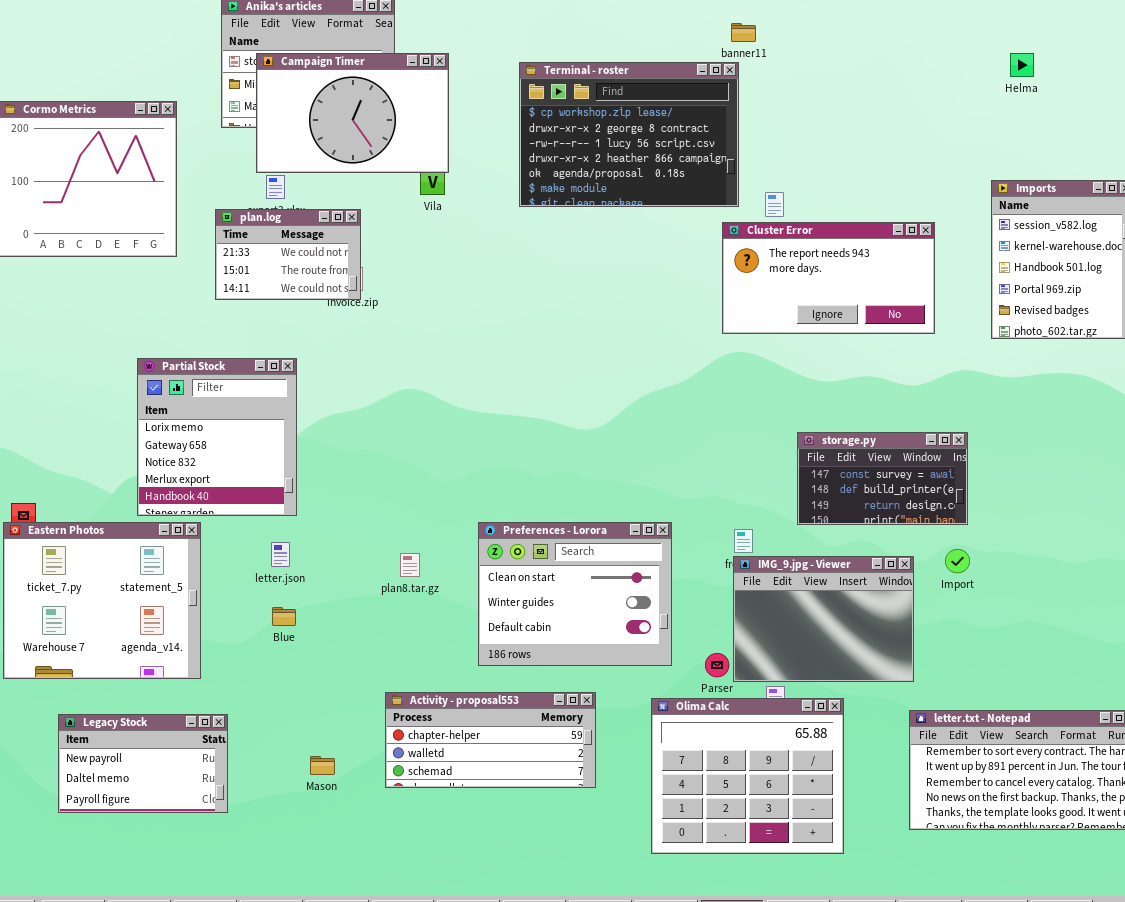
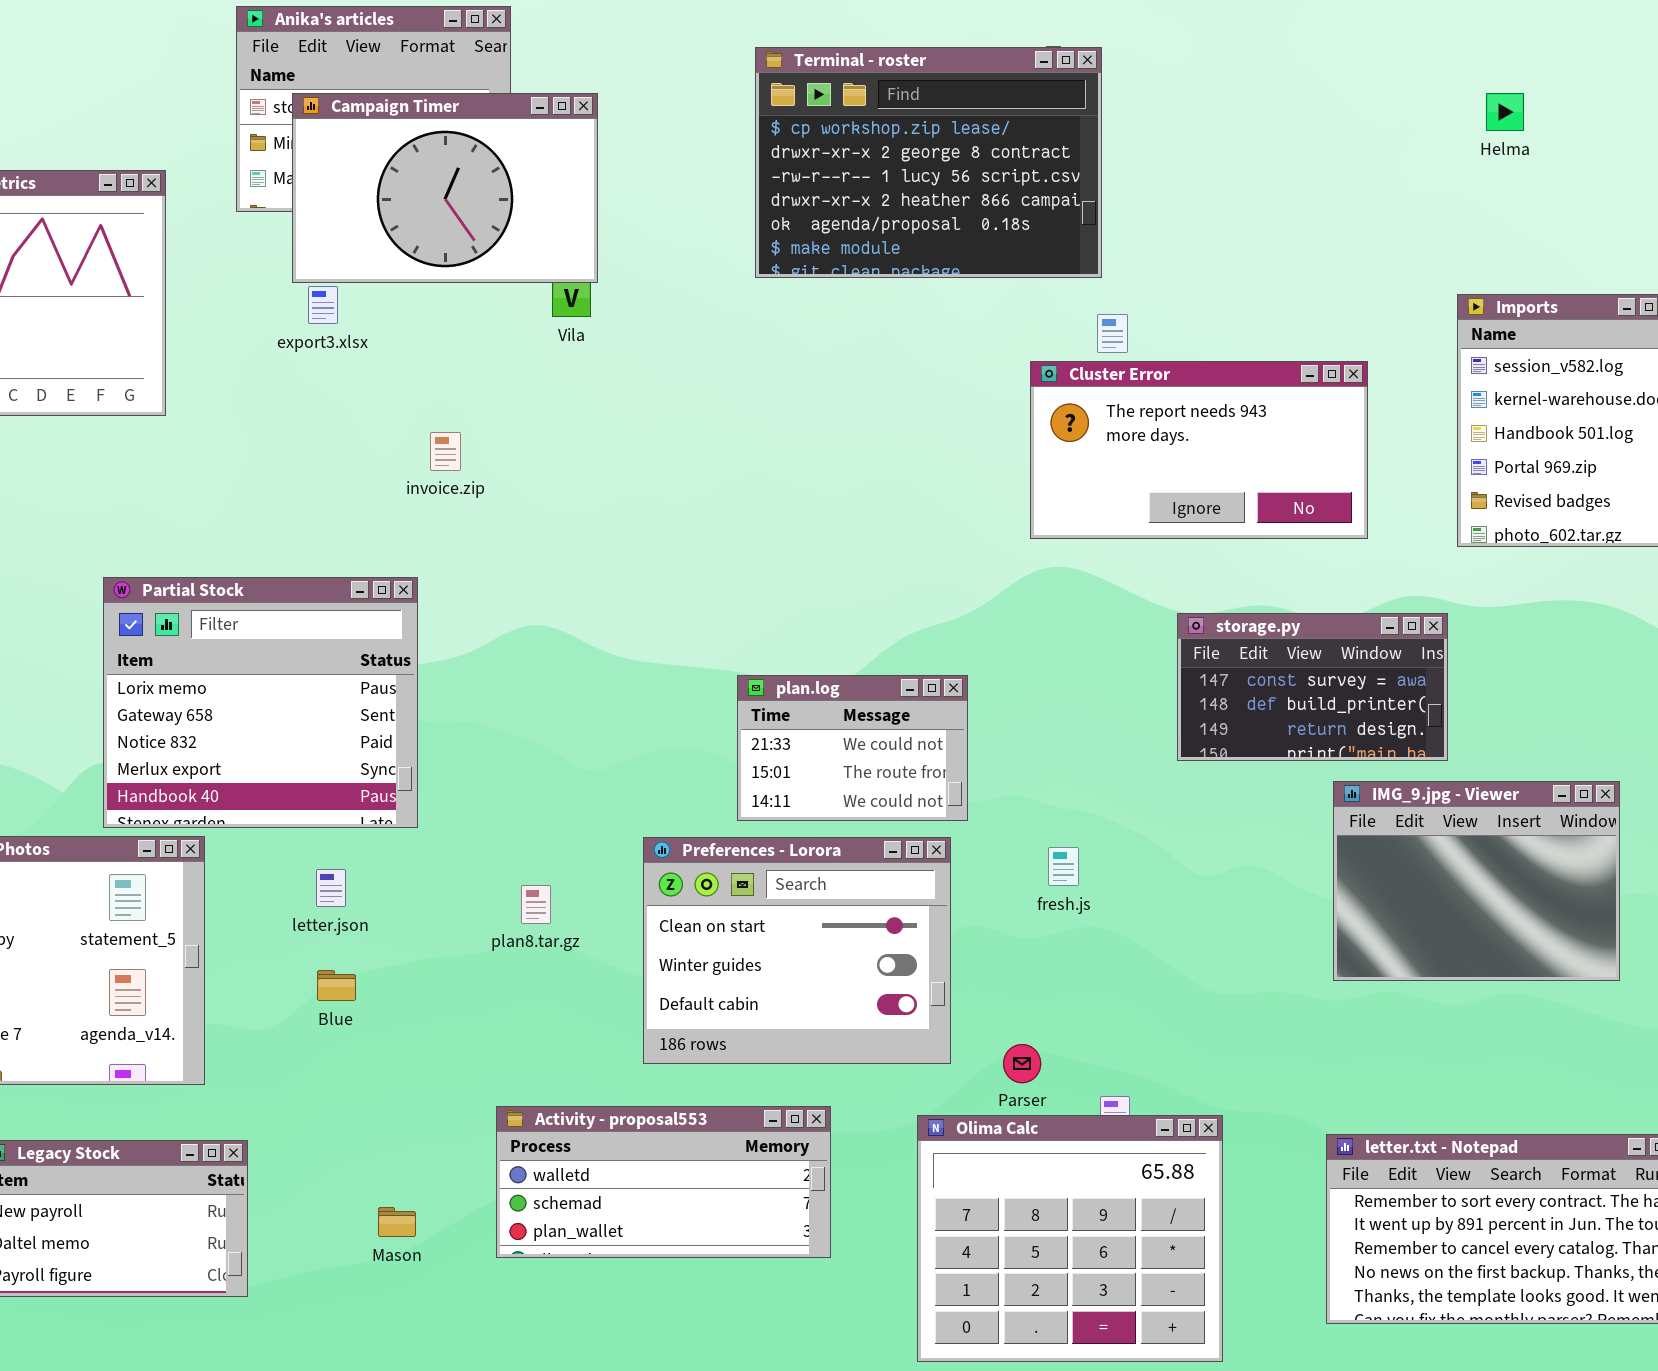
Terminal - roster: [519,62,739,207] -> [755,47,1102,278], moved
plan.log: [215,209,361,300] -> [737,675,968,821], moved
Partial Stock: [137,358,297,516] -> [103,577,418,828], resized
storage.py: [797,432,968,525] -> [1177,613,1448,761], moved
IMG_9.jpg - Viewer: [733,556,914,682] -> [1333,781,1620,981], moved
Activity - proposal553: [385,692,596,788] -> [496,1106,831,1258], scrolled down 1 row

